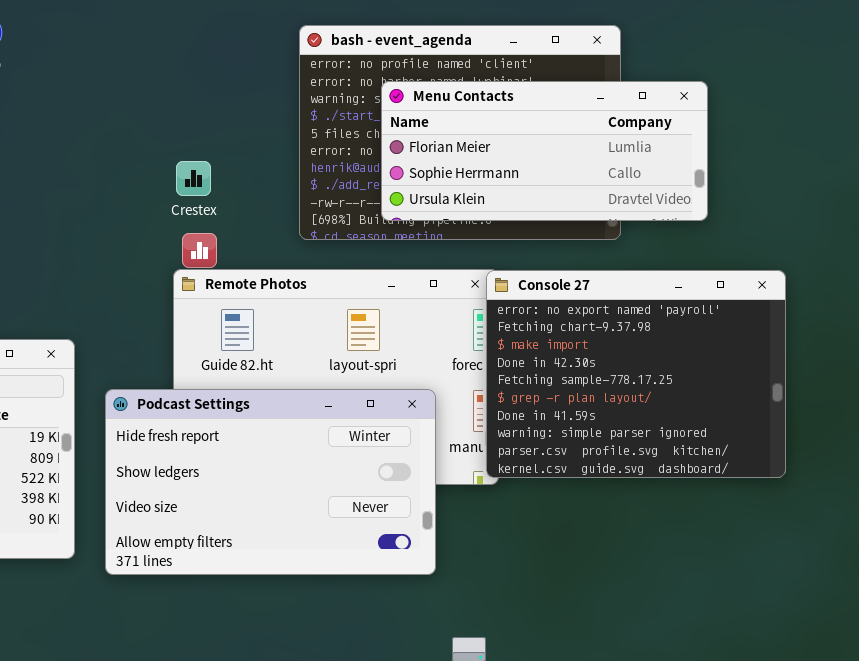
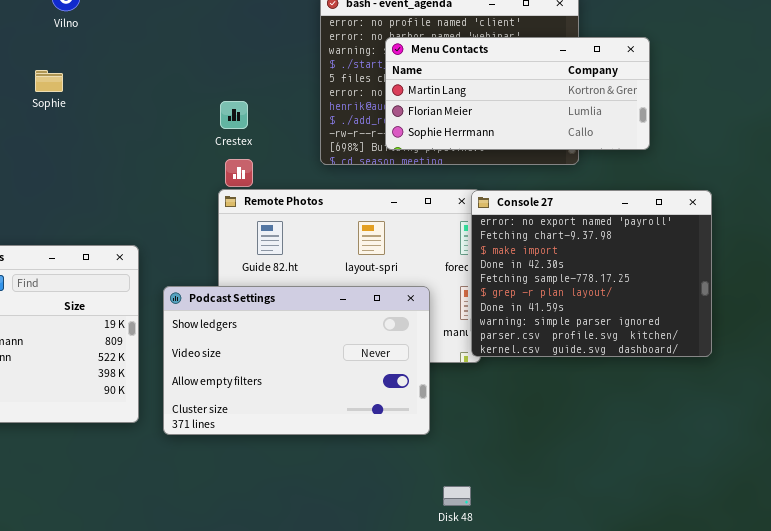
Menu Contacts: [381,81,708,221] -> [385,37,650,150], scrolled up 1 row
Podcast Settings: [105,389,436,575] -> [163,286,430,435], scrolled down 1 row

